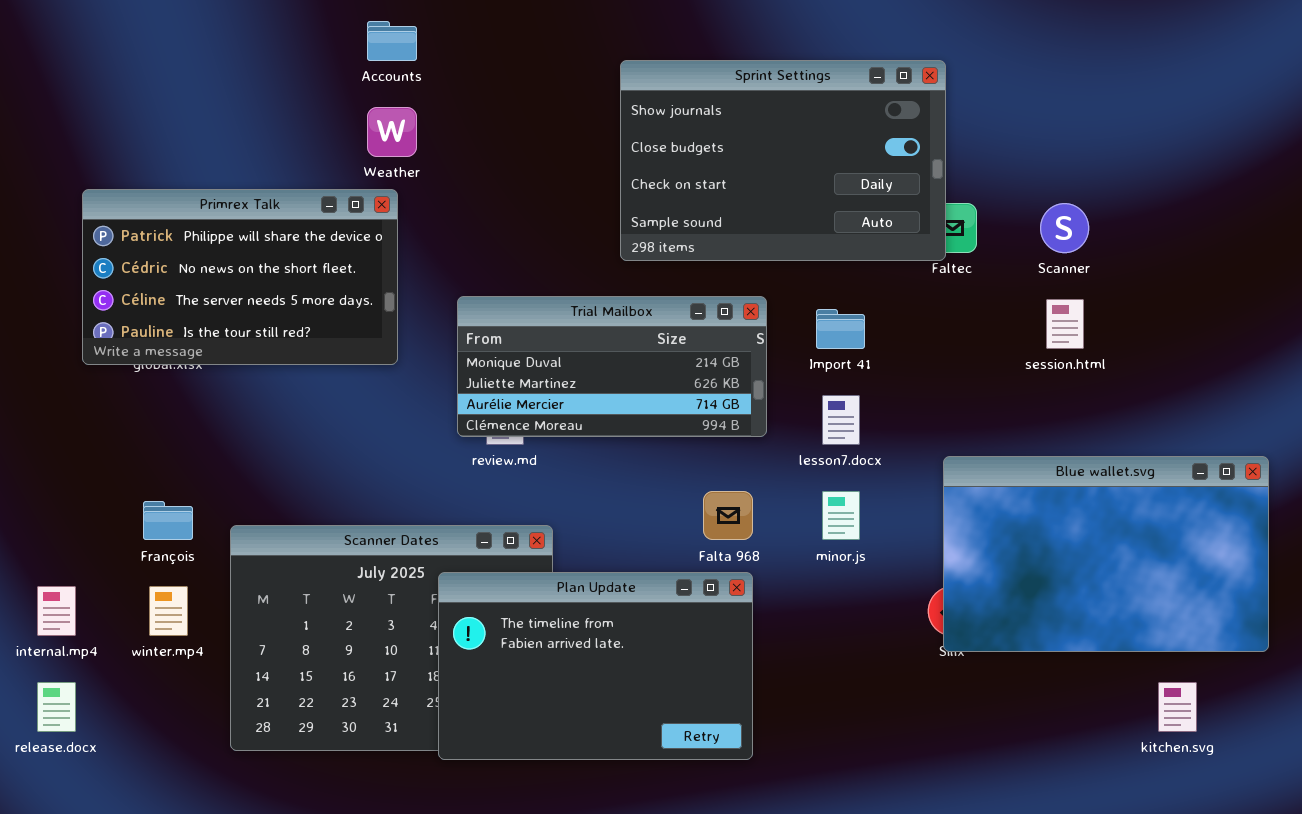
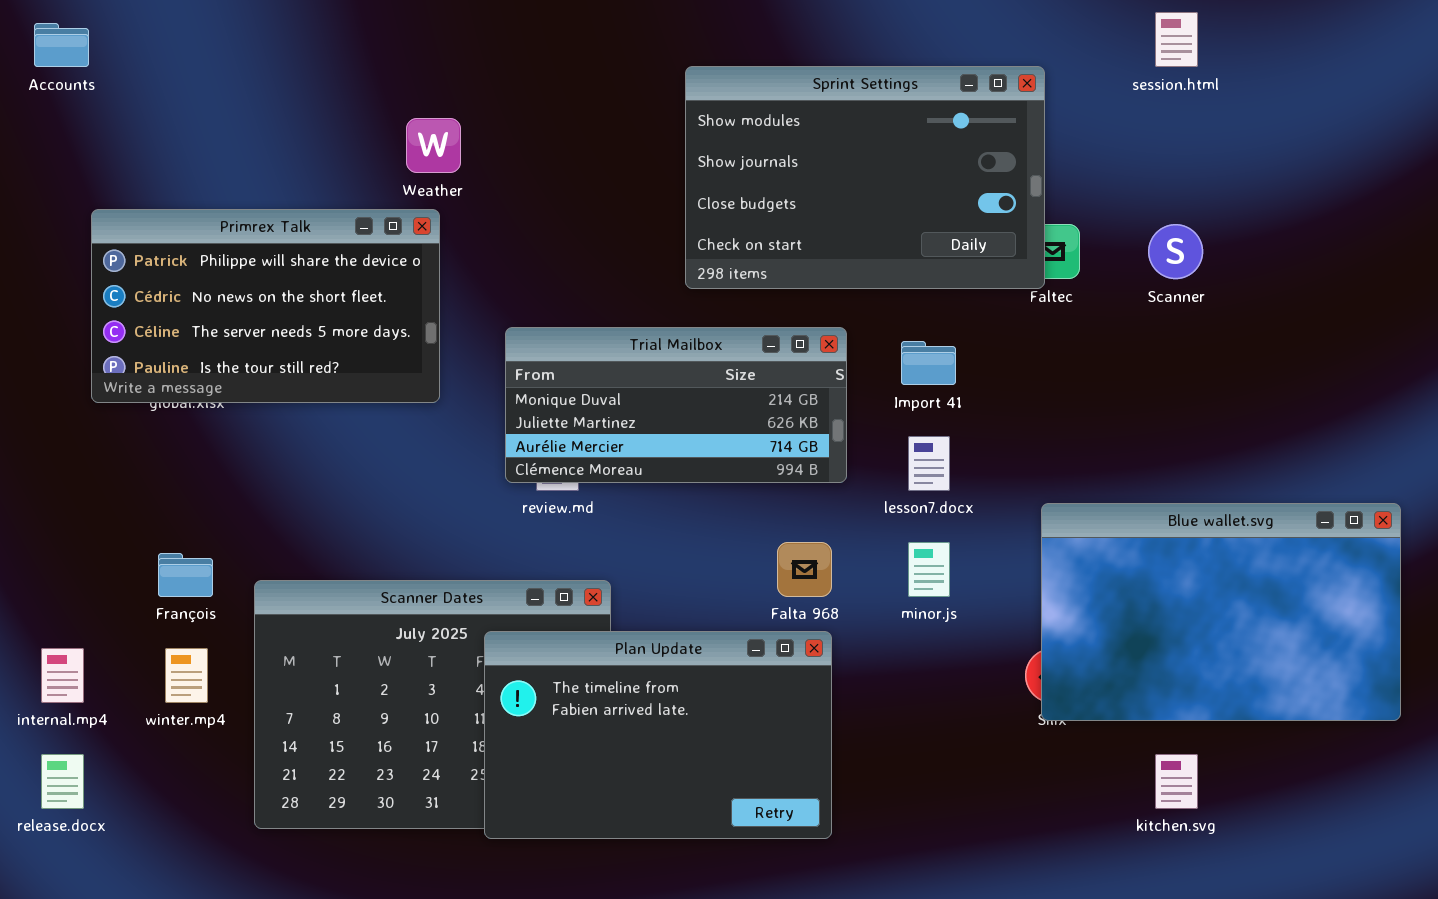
Accounts: [367,21,417,61] -> [34,23,89,67], moved
Sprint Settings: [620,60,946,261] -> [685,66,1045,289], scrolled up 1 row
session.html: [1046,299,1084,349] -> [1155,12,1198,67], moved
kitchen.svg: [1158,682,1197,732] -> [1155,754,1198,809], moved

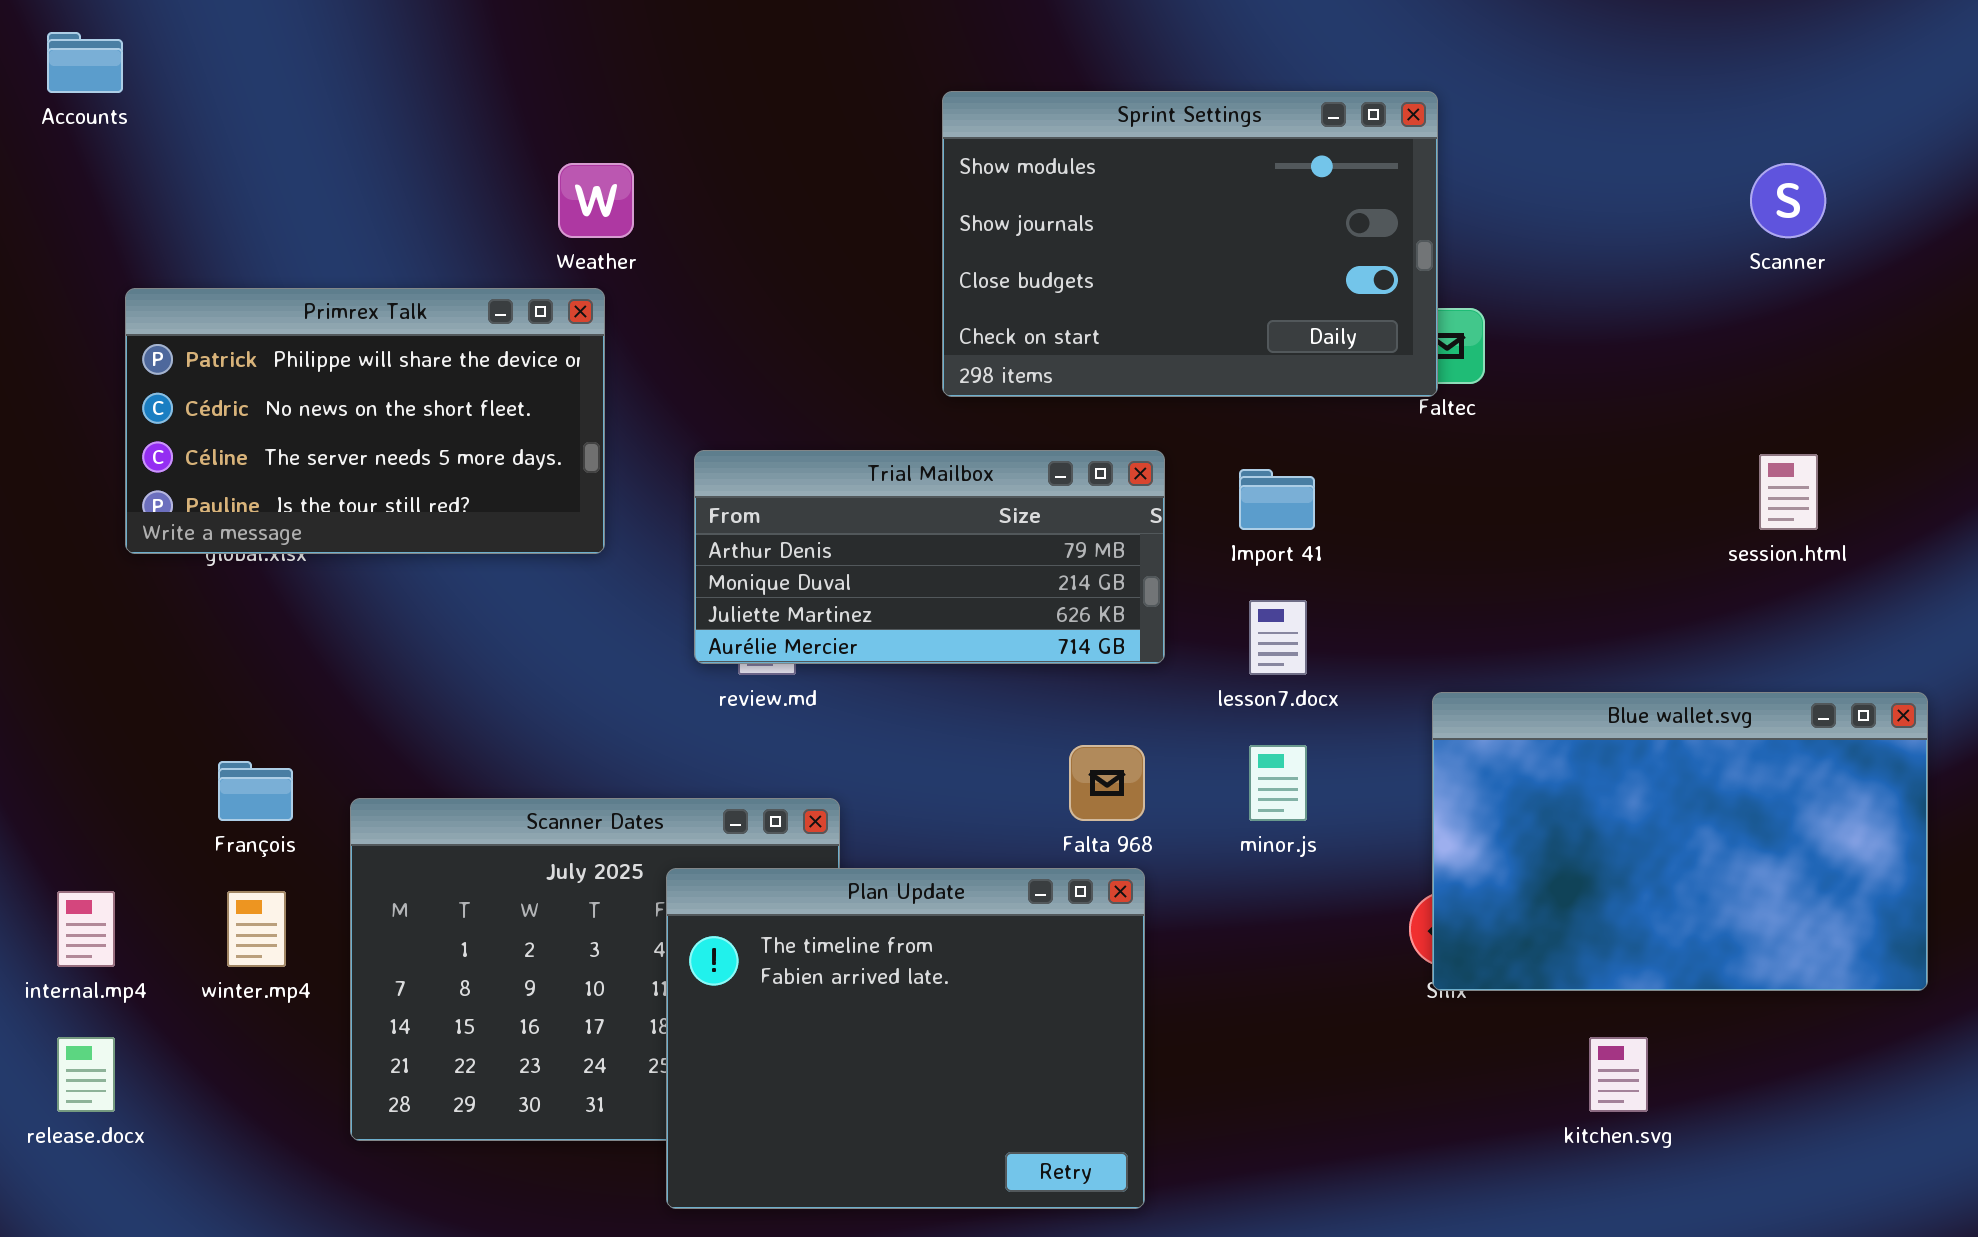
session.html: [1155,12,1198,67] -> [1759,454,1818,530], moved
Scanner: [1148,224,1203,279] -> [1750,163,1826,238], moved
Trial Mailbox: [505,327,847,483] -> [694,450,1165,664], scrolled up 1 row
Plan Update: [484,631,832,839] -> [666,868,1145,1209], resized

